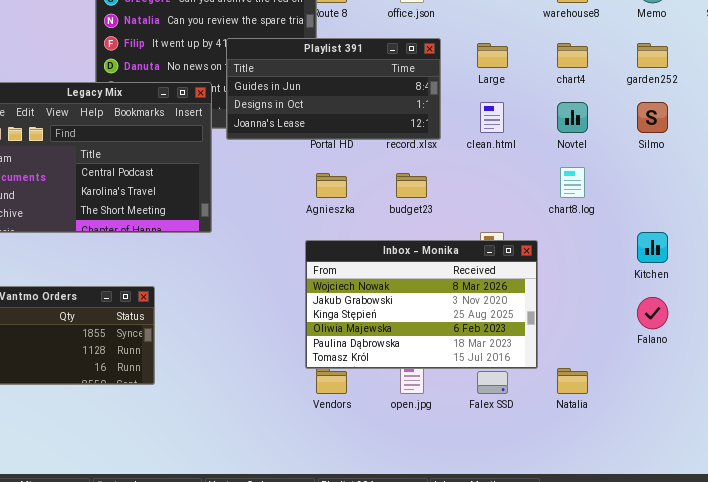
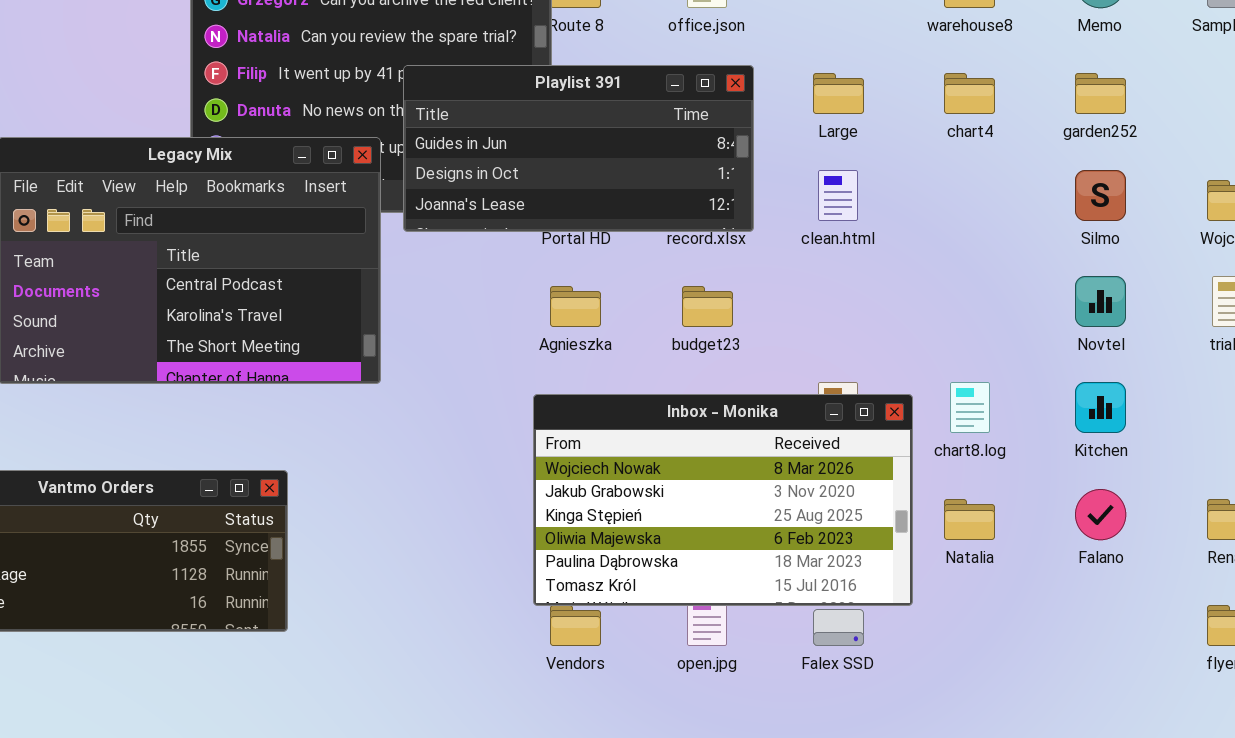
Novtel: [557,102,588,133] -> [1075,276,1126,327], moved
chart8.log: [560,167,585,198] -> [950,382,990,433], moved
Natalia: [557,368,588,394] -> [944,499,995,540], moved

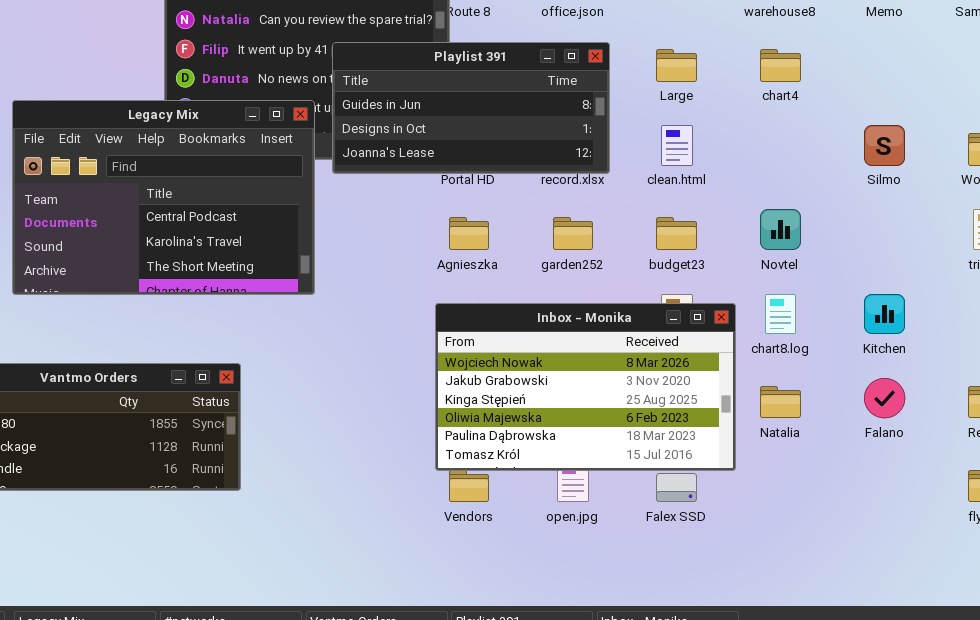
garden252: [1075,73,1126,114] -> [553,217,593,250], moved
Novtel: [1075,276,1126,327] -> [760,209,801,250], moved
budget23: [682,286,733,327] -> [656,217,697,250], moved

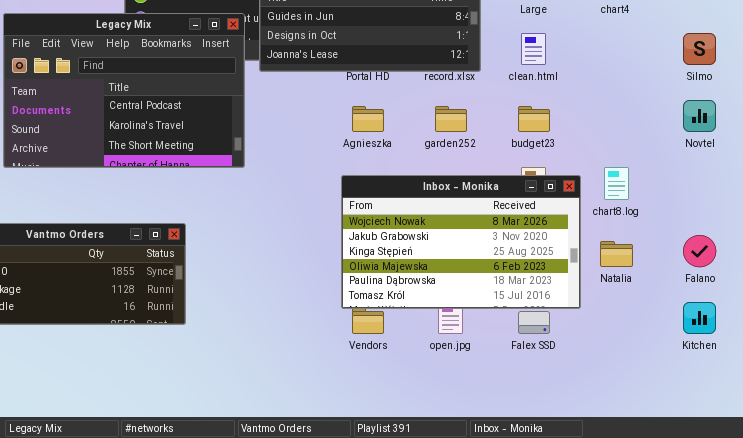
Novtel: [760,209,801,250] -> [683,100,716,132], moved
Kitchen: [864,294,905,334] -> [683,302,716,334], moved

